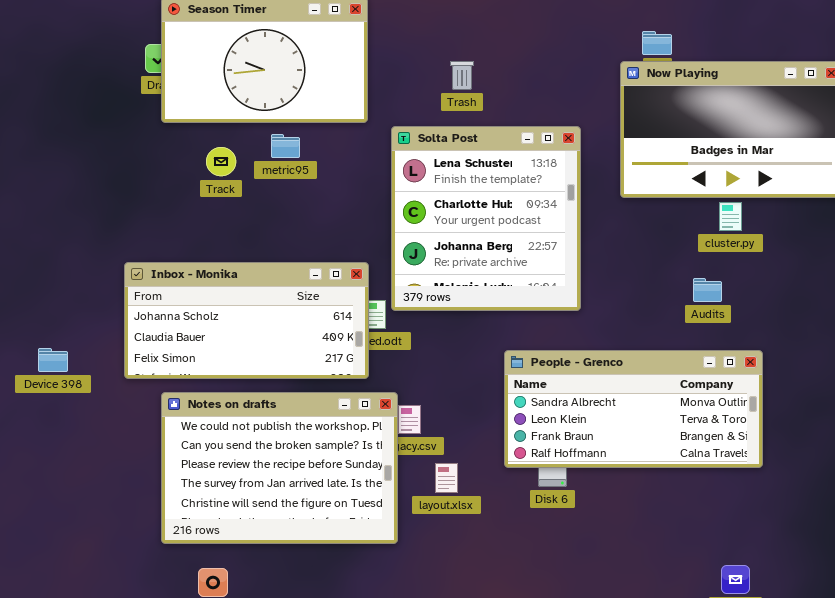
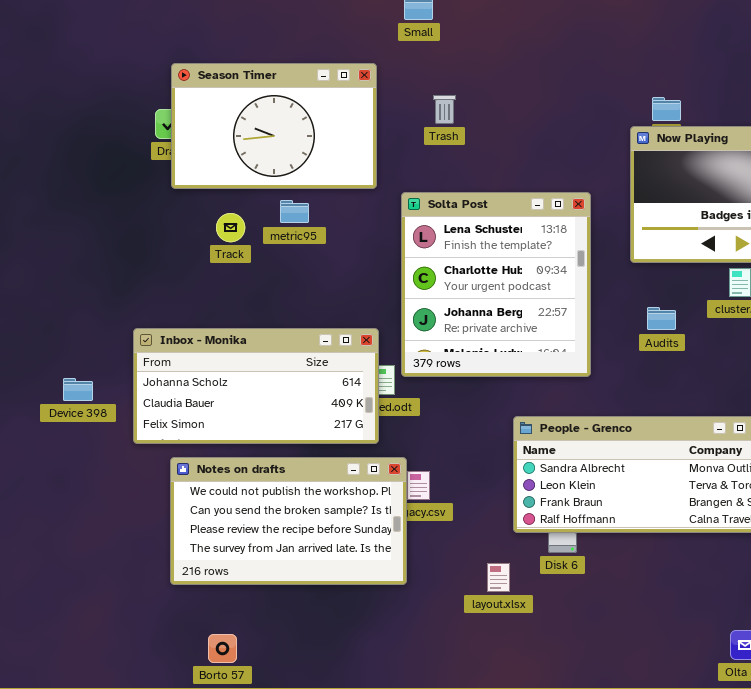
Trash: [450,61,474,90] -> [433,95,456,124], moved
Audits: [693,278,722,302] -> [647,307,676,330], moved
Device 398: [38,348,68,372] -> [63,378,93,401], moved
Notes on drafts: [161,392,398,544] -> [170,457,407,585], resized
layout.xlsx: [435,463,458,493] -> [487,563,510,592], moved

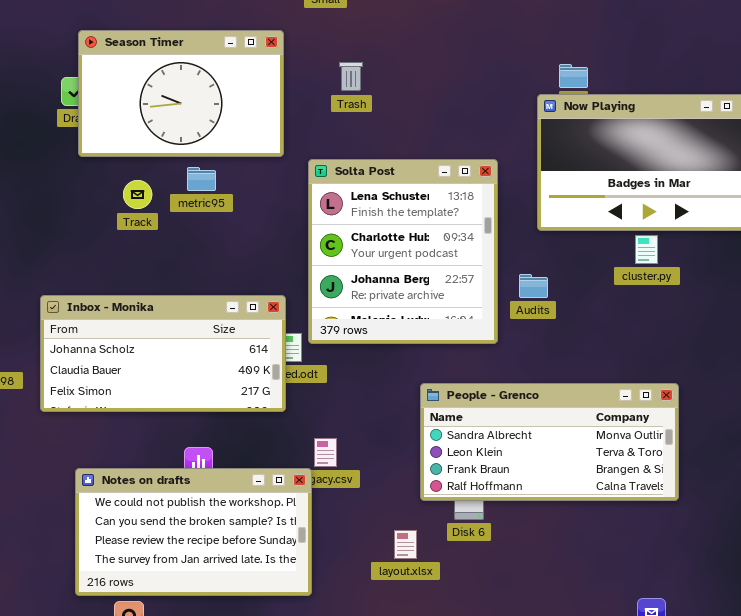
Audits: [647,307,676,330] -> [519,274,548,298], moved
Notes on drafts: [170,457,407,585] -> [75,468,312,596], moved

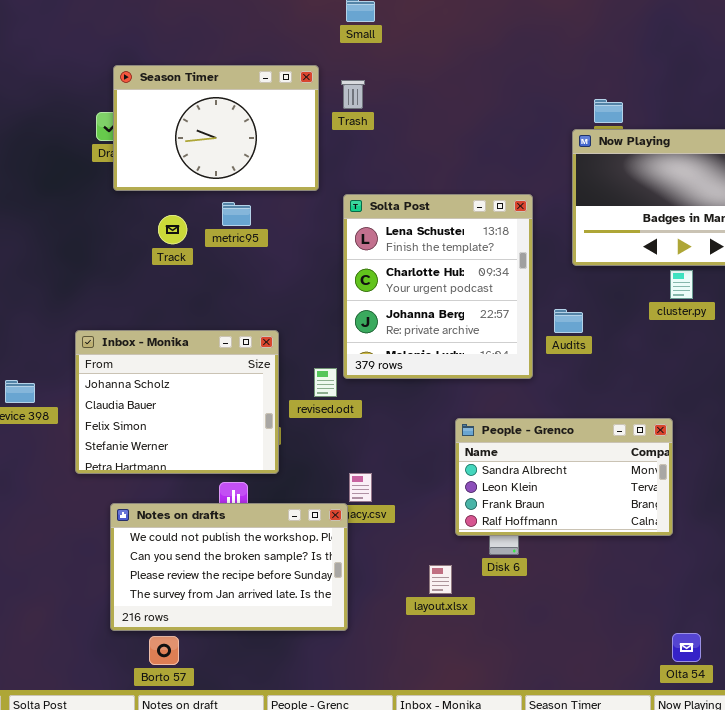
Trash: [339,62,363,91] -> [341,80,365,109], moved
Inbox - Monika: [40,295,286,412] -> [75,330,279,474], resized
People - Grenco: [420,383,679,501] -> [455,418,673,536], resized

